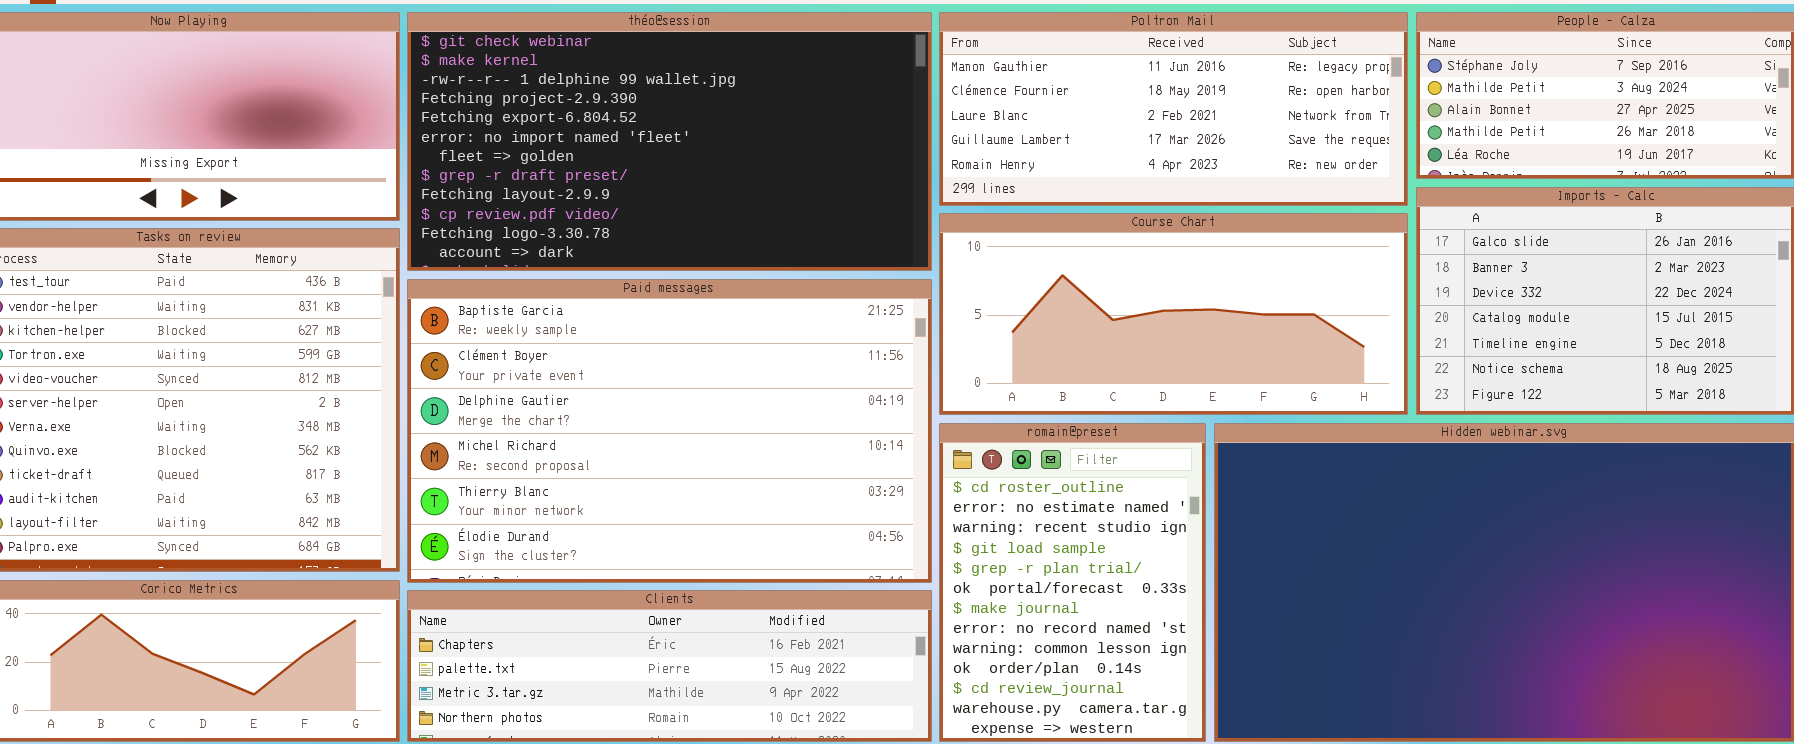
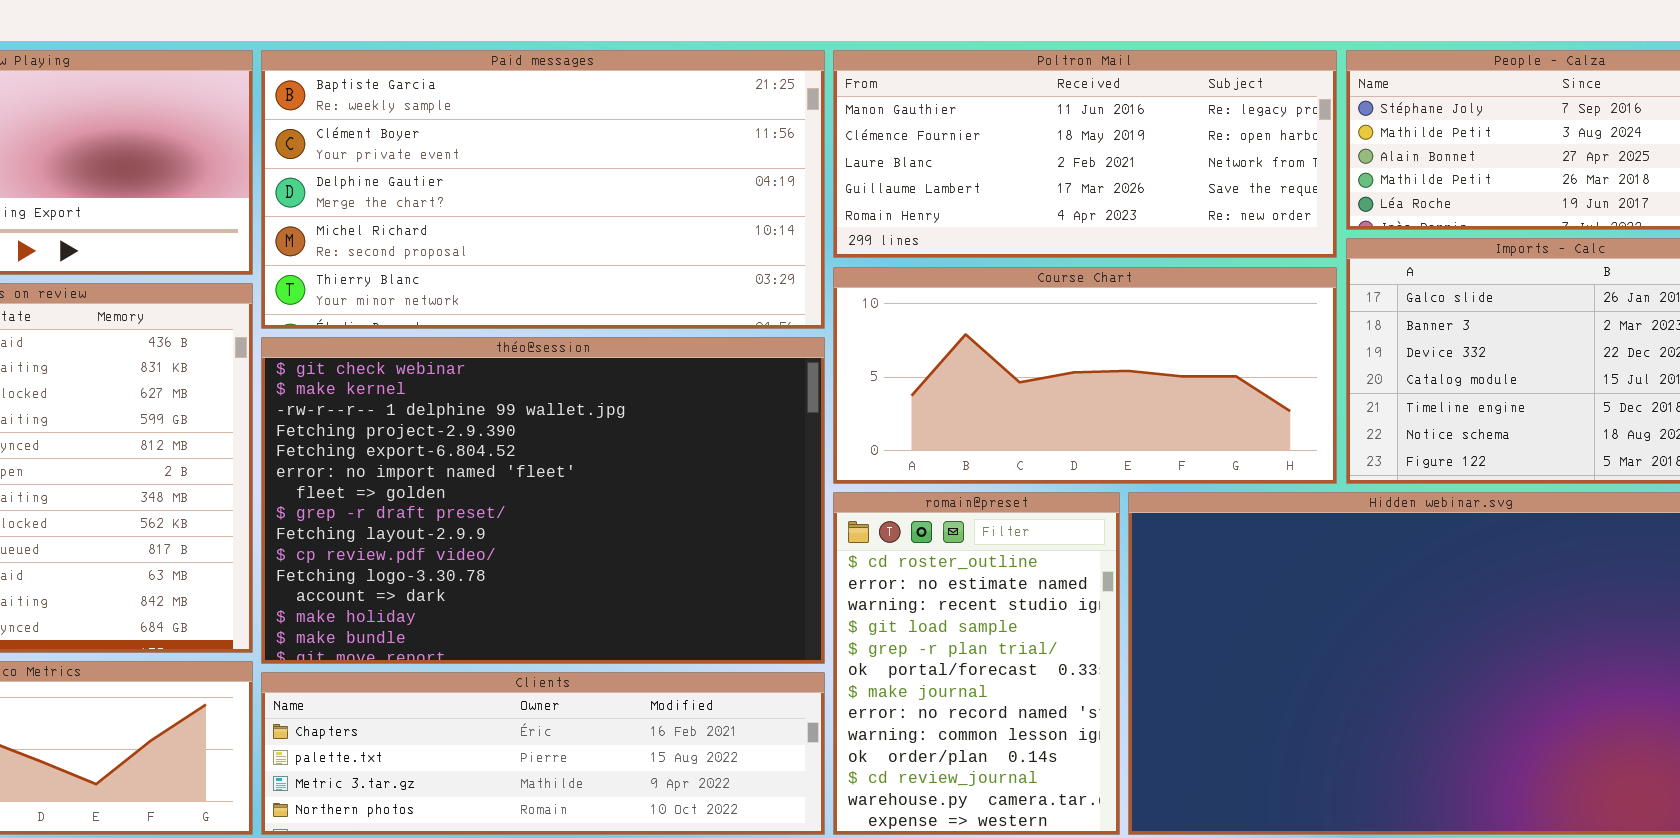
théo@session: [407,12,932,271] -> [261,337,825,664], moved, resized
Paid messages: [407,279,932,583] -> [261,50,825,329], moved, resized

